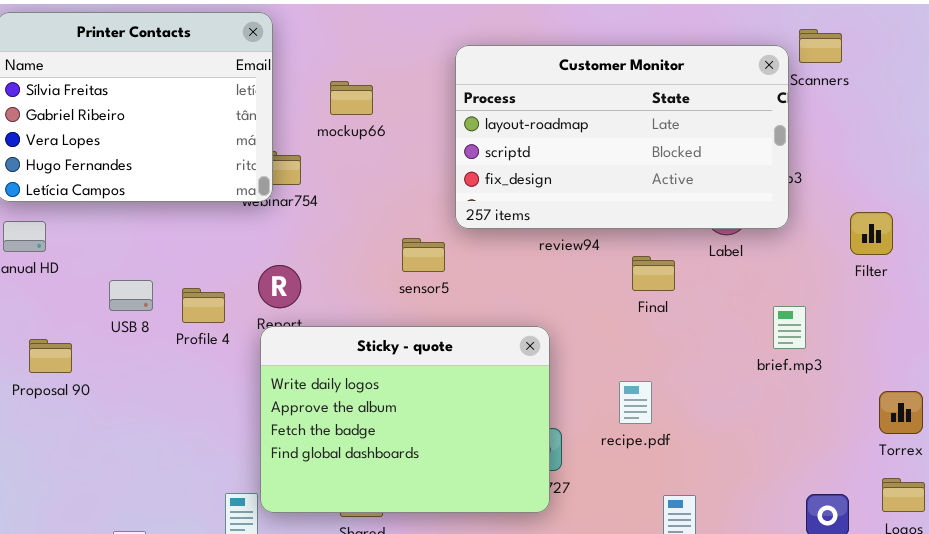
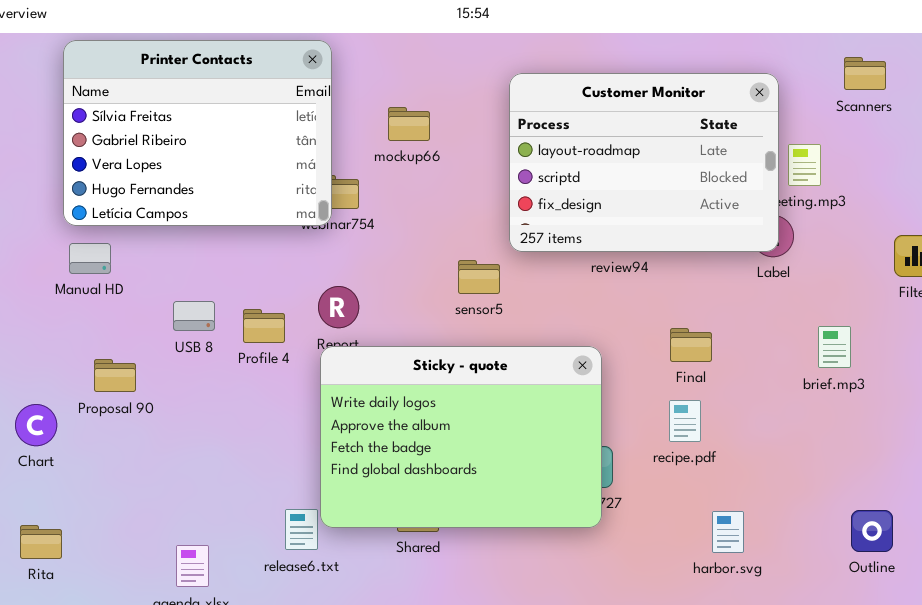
Customer Monitor: [455,45,789,229] -> [509,73,779,252], resized
Final: [632,256,675,291] -> [670,328,712,362], moved

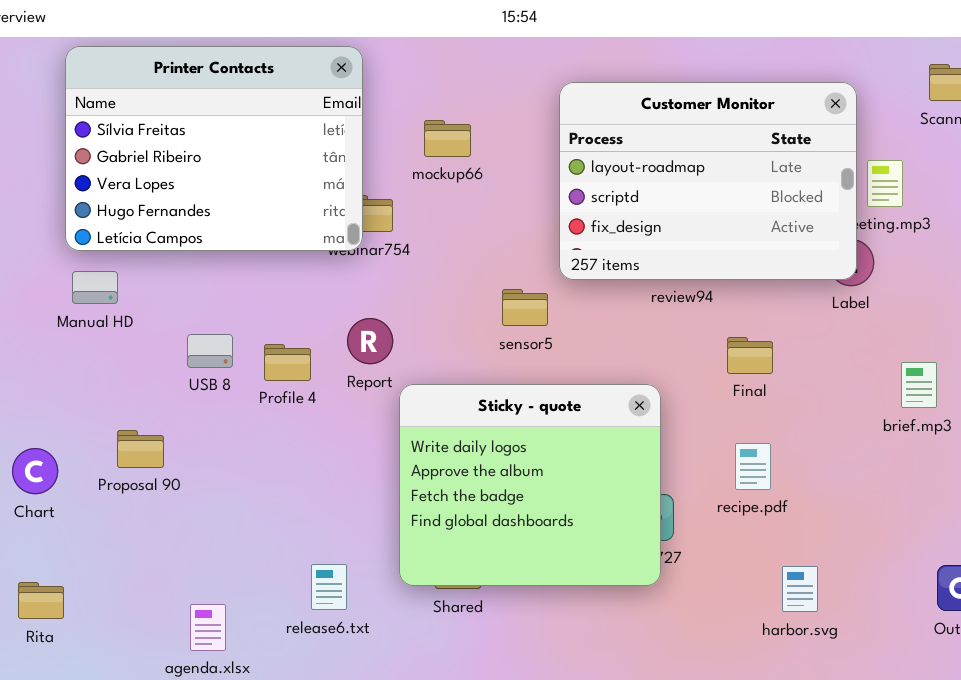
Final: [670,328,712,362] -> [727,337,773,374], moved
Sticky - quote: [320,346,602,528] -> [399,384,661,586], resized
Proposal 90: [94,359,136,392] -> [117,430,164,468], moved

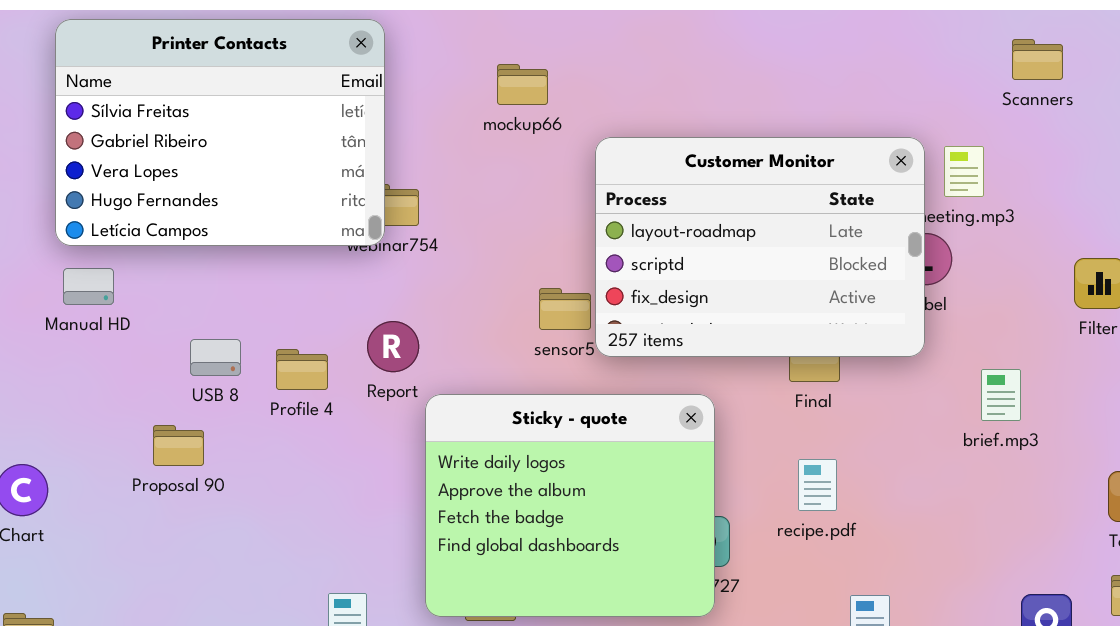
Customer Monitor: [559,82,857,280] -> [595,137,925,357], moved
mockup66: [424,120,471,157] -> [497,64,548,105], moved
Proposal 90: [117,430,164,468] -> [153,425,204,466], moved

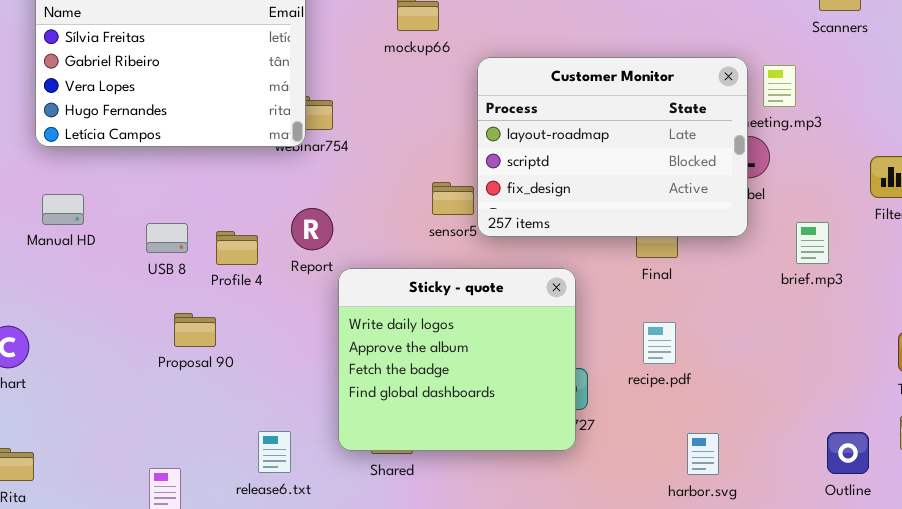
Manual HD: [63,268,114,305] -> [42,194,84,225], moved
brief.mp3: [981,369,1021,421] -> [796,222,829,264], moved
Proposal 90: [153,425,204,466] -> [174,313,216,347], moved

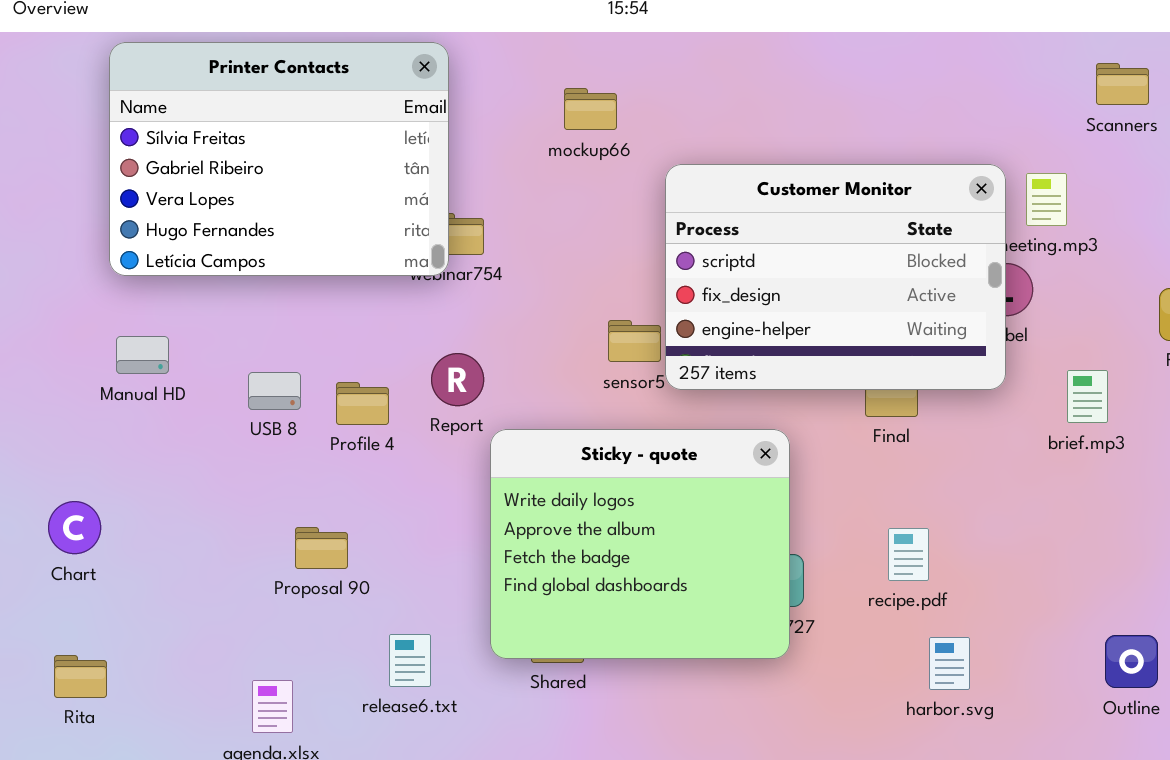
Customer Monitor: [477,57,748,237] -> [665,164,1006,390], scrolled down 1 row
Proposal 90: [174,313,216,347] -> [295,527,348,569], moved
recipe.pdf: [643,322,676,364] -> [888,528,929,581], moved

